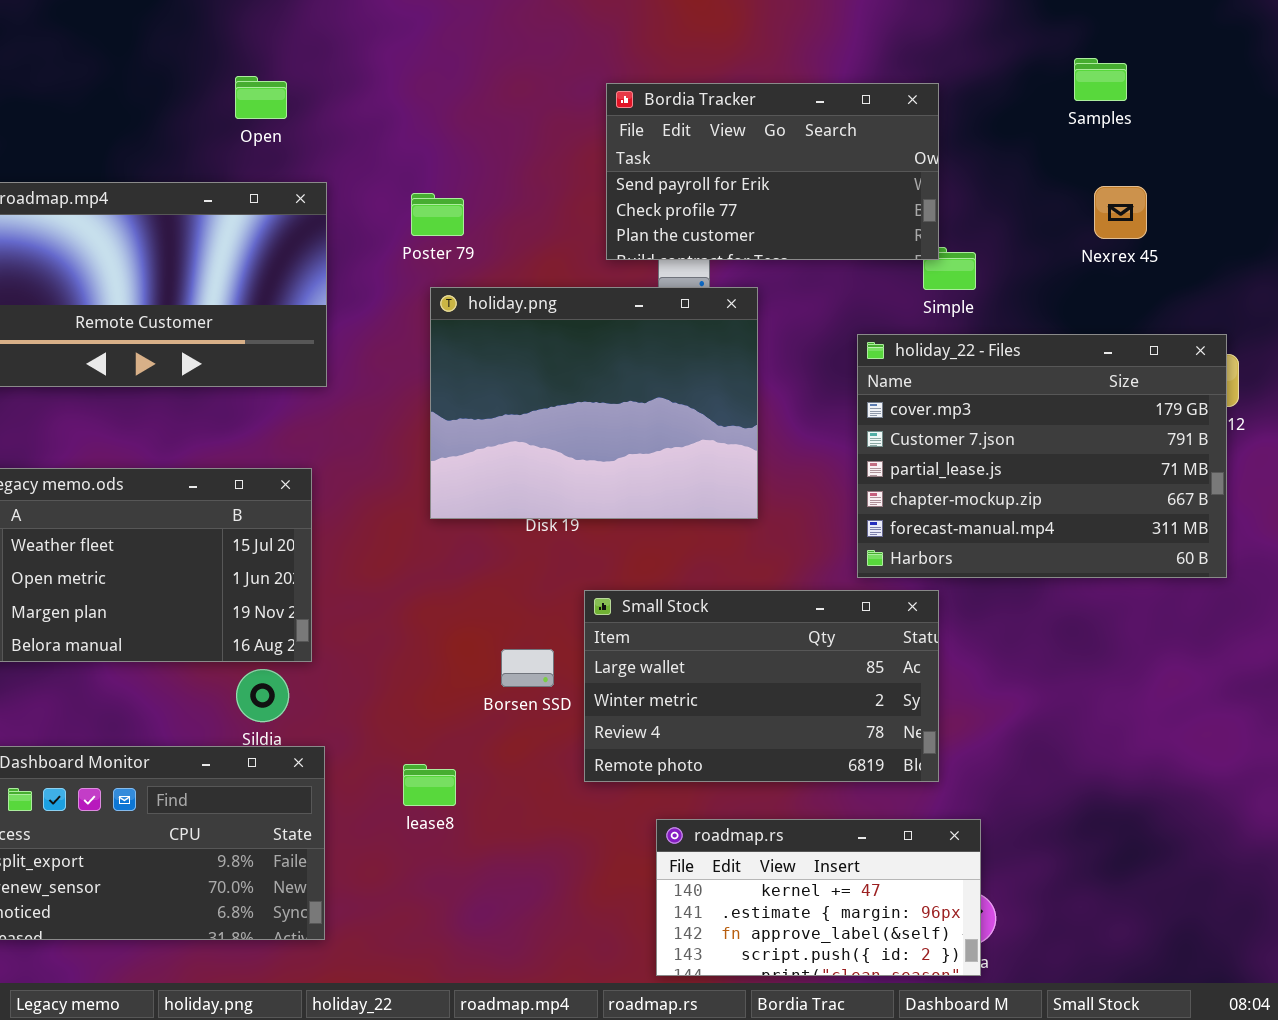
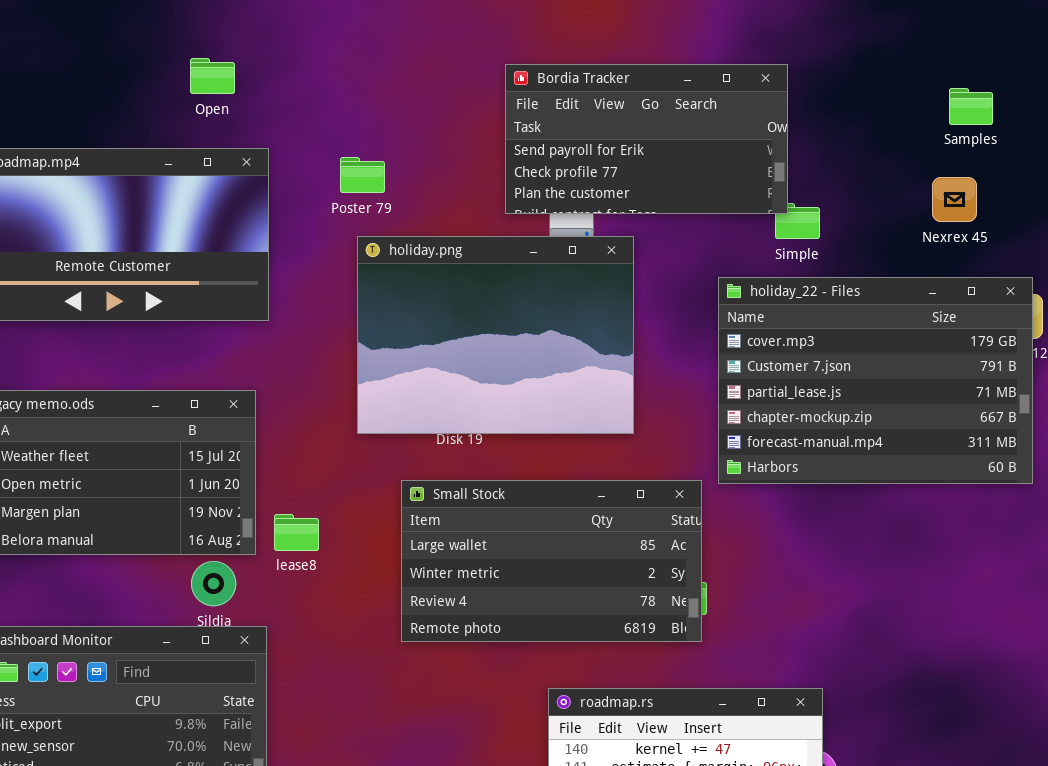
Samples: [1074,58,1127,101] -> [949,88,993,125], moved
Nexrex 45: [1094,186,1147,239] -> [932,177,977,222], moved
Small Stock: [584,590,939,782] -> [401,480,702,642], moved
lease8: [403,764,456,806] -> [274,514,319,551], moved

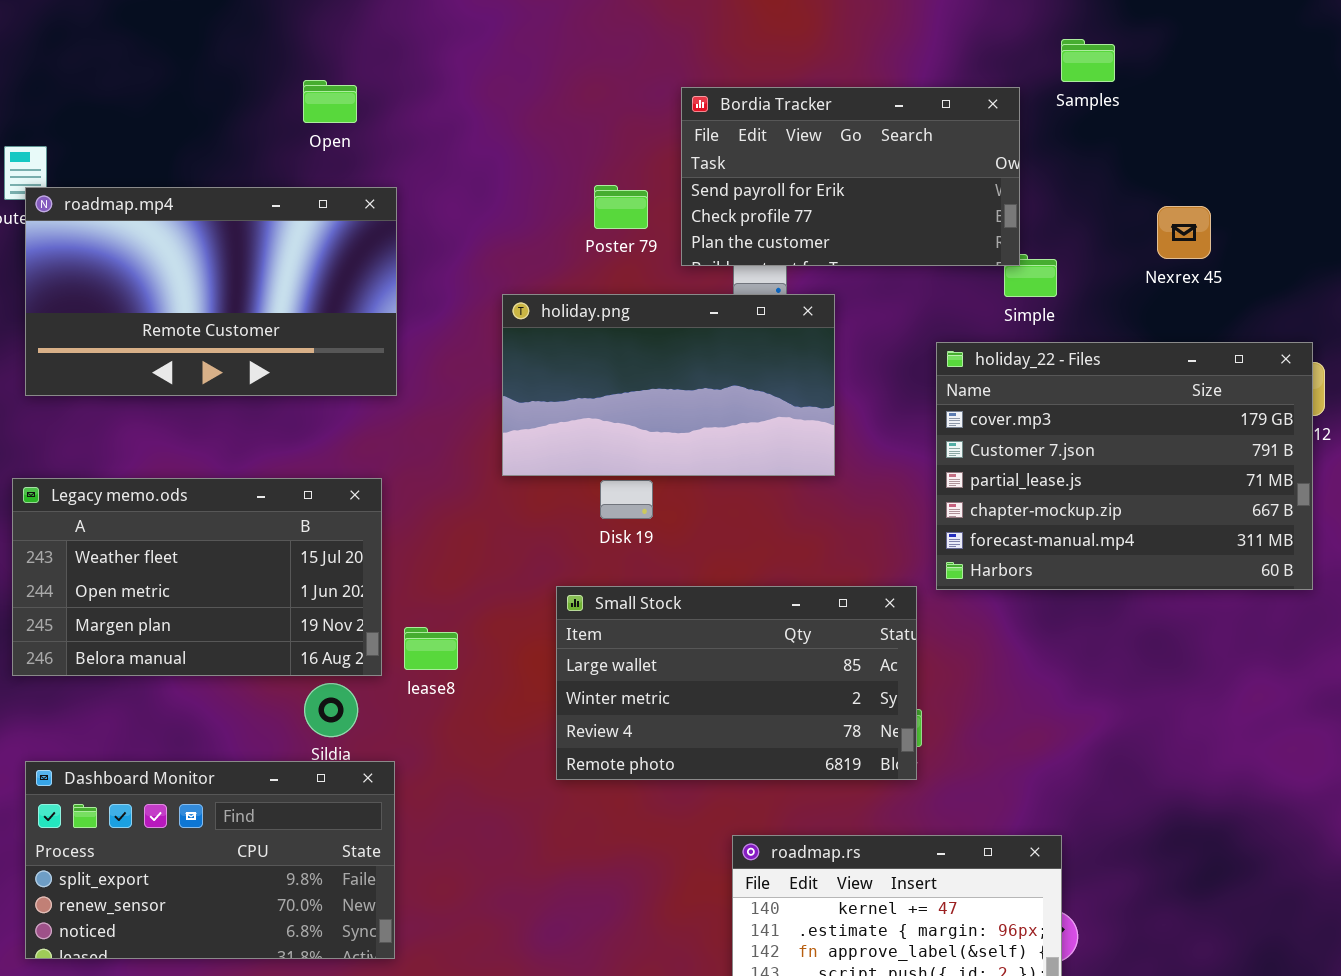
Samples: [949,88,993,125] -> [1061,39,1115,82], moved
Poster 79: [340,157,385,193] -> [594,185,648,229], moved
Nexrex 45: [932,177,977,222] -> [1157,206,1211,259], moved
holiday.png: [357,236,634,434] -> [502,294,835,476], resized

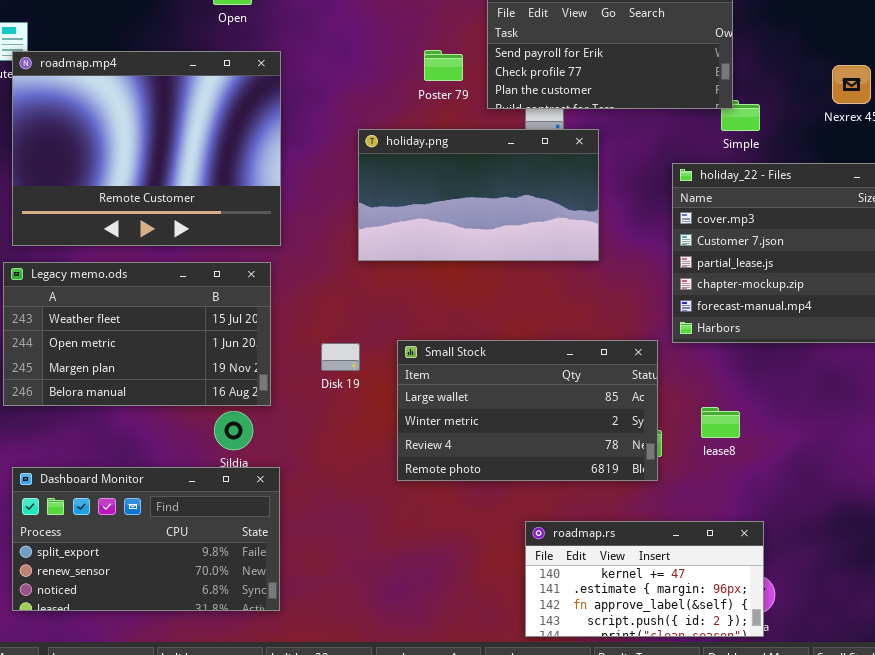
roadmap.mp4: [25,187,397,396] -> [12,51,281,246], resized
Disk 19: [600,480,653,519] -> [321,343,360,371], moved
lease8: [404,627,458,670] -> [701,407,740,438], moved

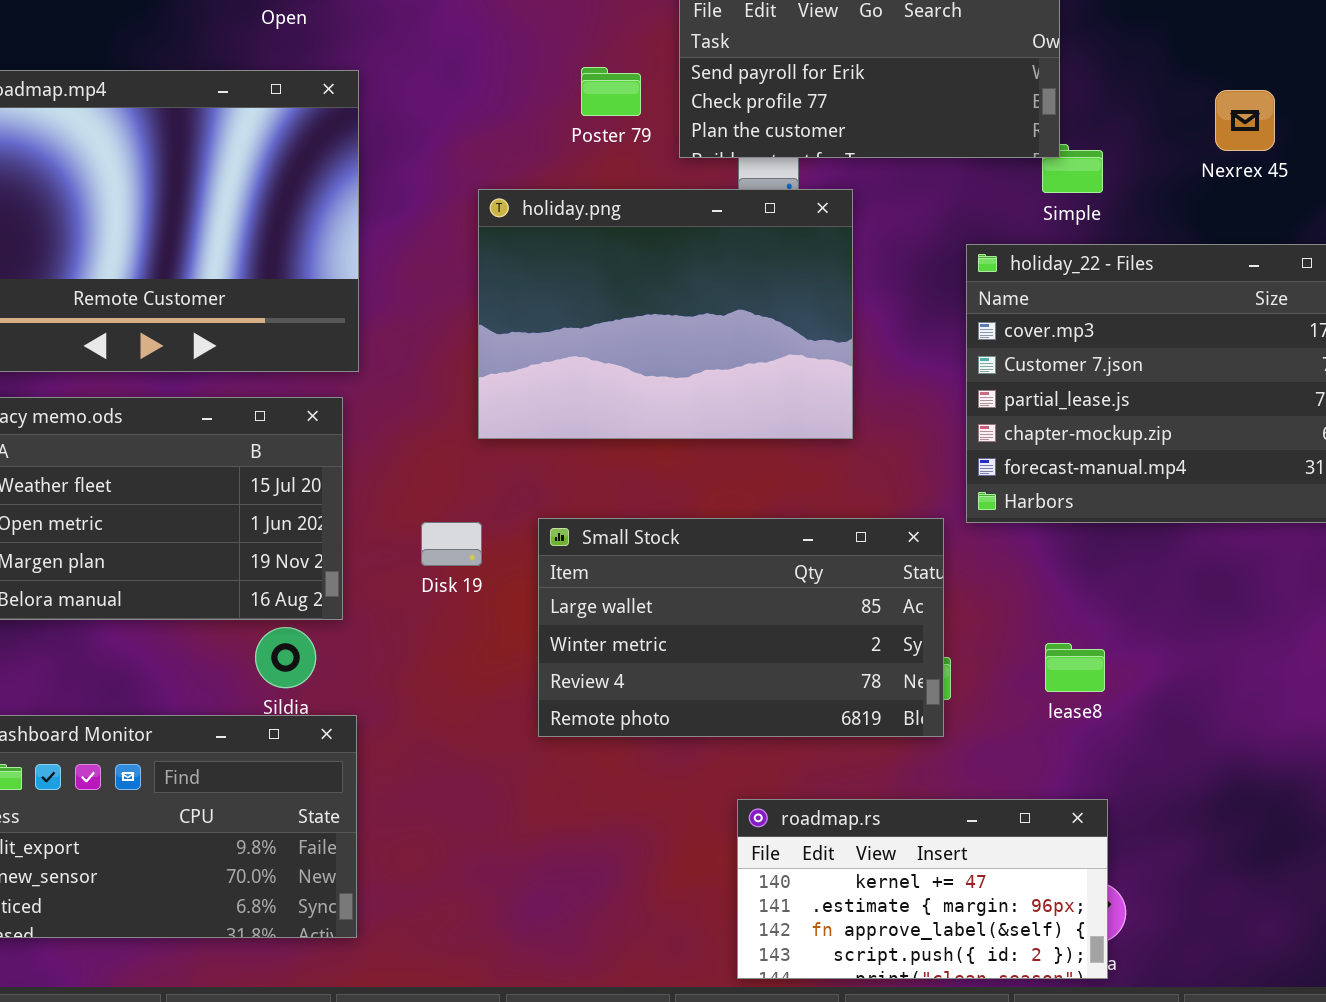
holiday.png: [358,129,599,261] -> [478,189,853,439], resized
lease8: [701,407,740,438] -> [1045,643,1105,692], moved

